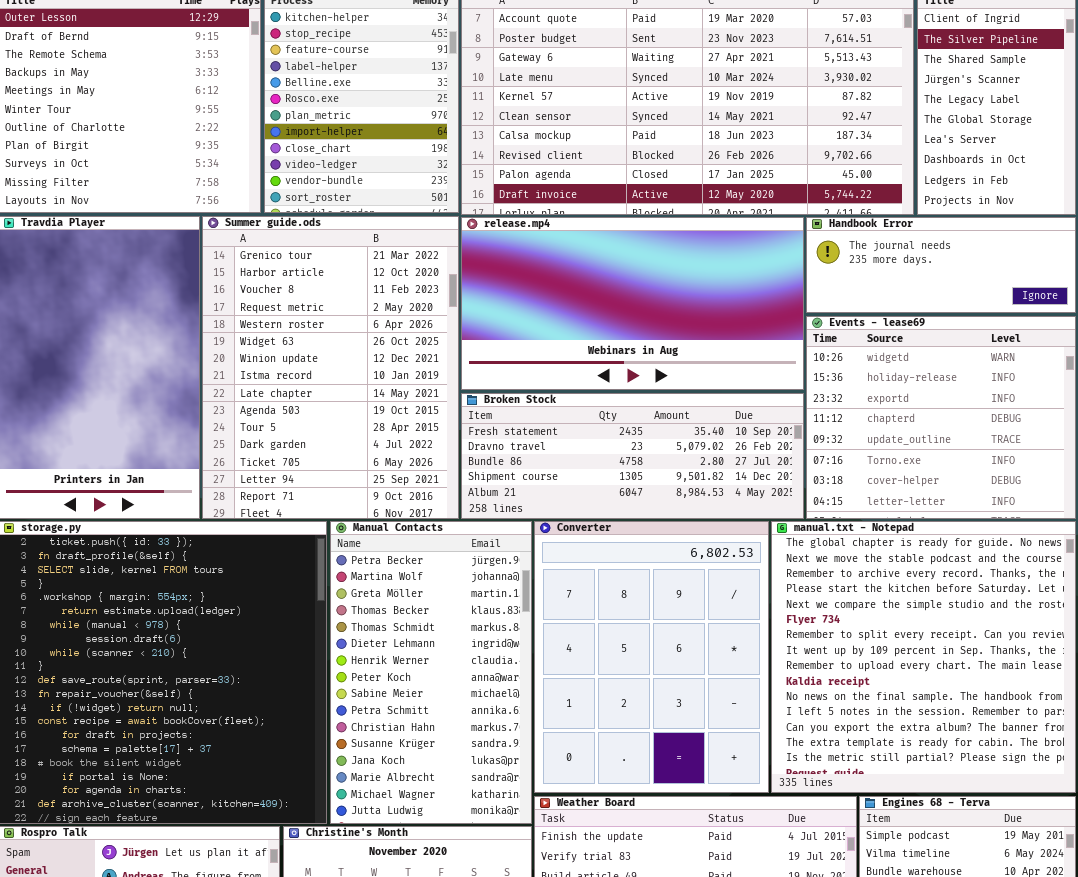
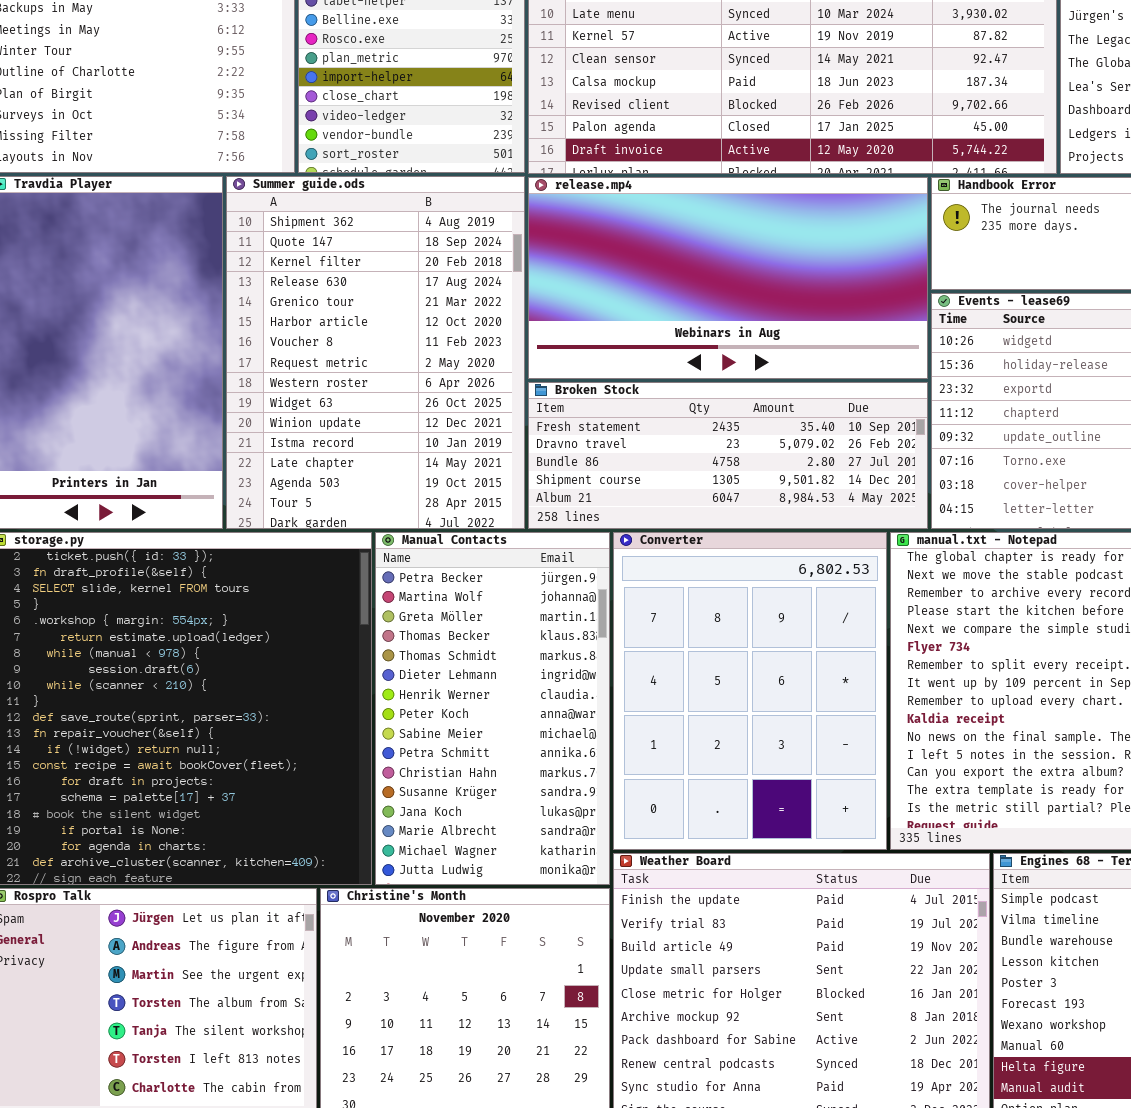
Summer guide.ods: [202,216,459,519] -> [226,176,525,529], scrolled up 4 rows

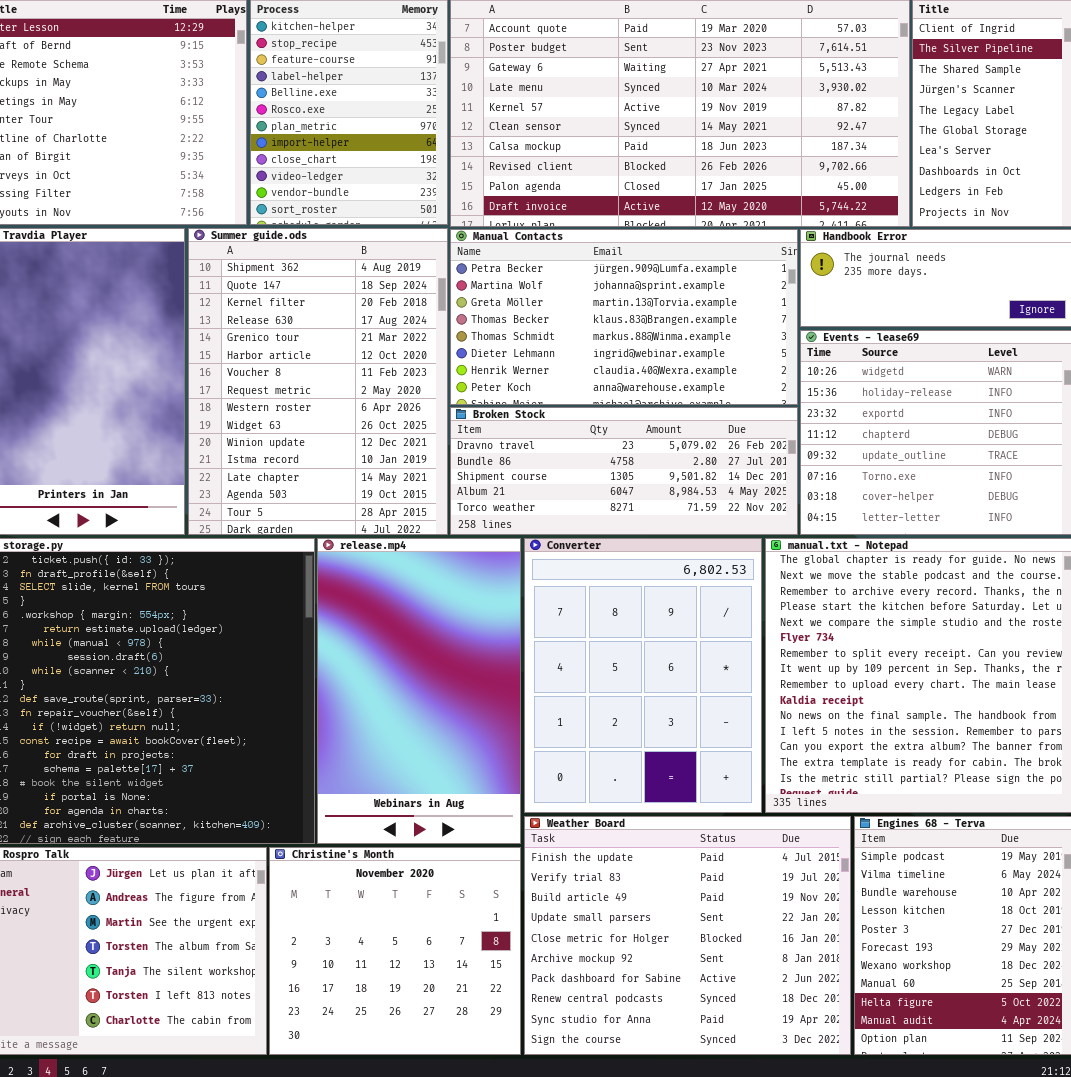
release.mp4: [528,177,928,379] -> [317,538,521,844], moved, resized
Broken Stock: [528,382,928,529] -> [450,407,798,535], scrolled down 1 row
Manual Contacts: [375,532,610,885] -> [450,229,798,405], moved, resized

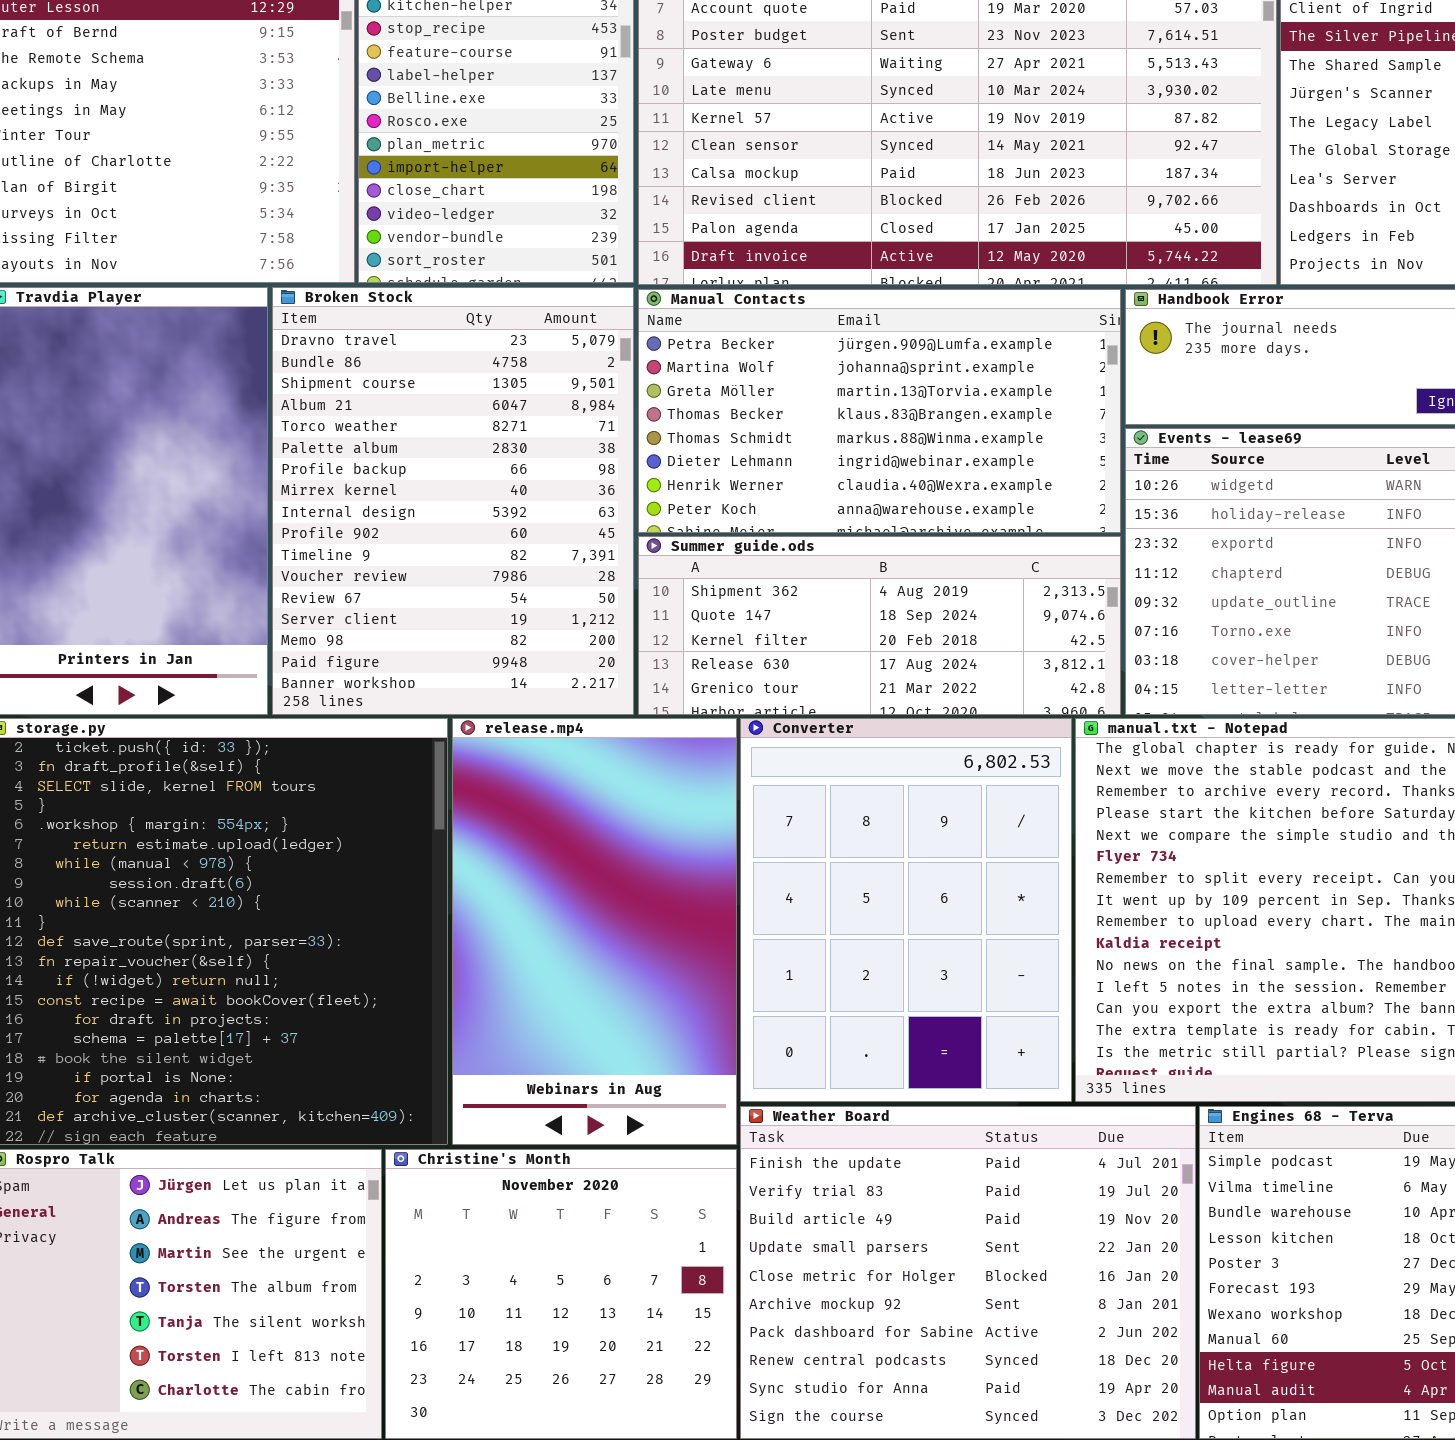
Summer guide.ods: [188,228,448,535] -> [638,536,1121,715], moved, resized
Broken Stock: [450,407,798,535] -> [272,287,634,715], moved, resized

